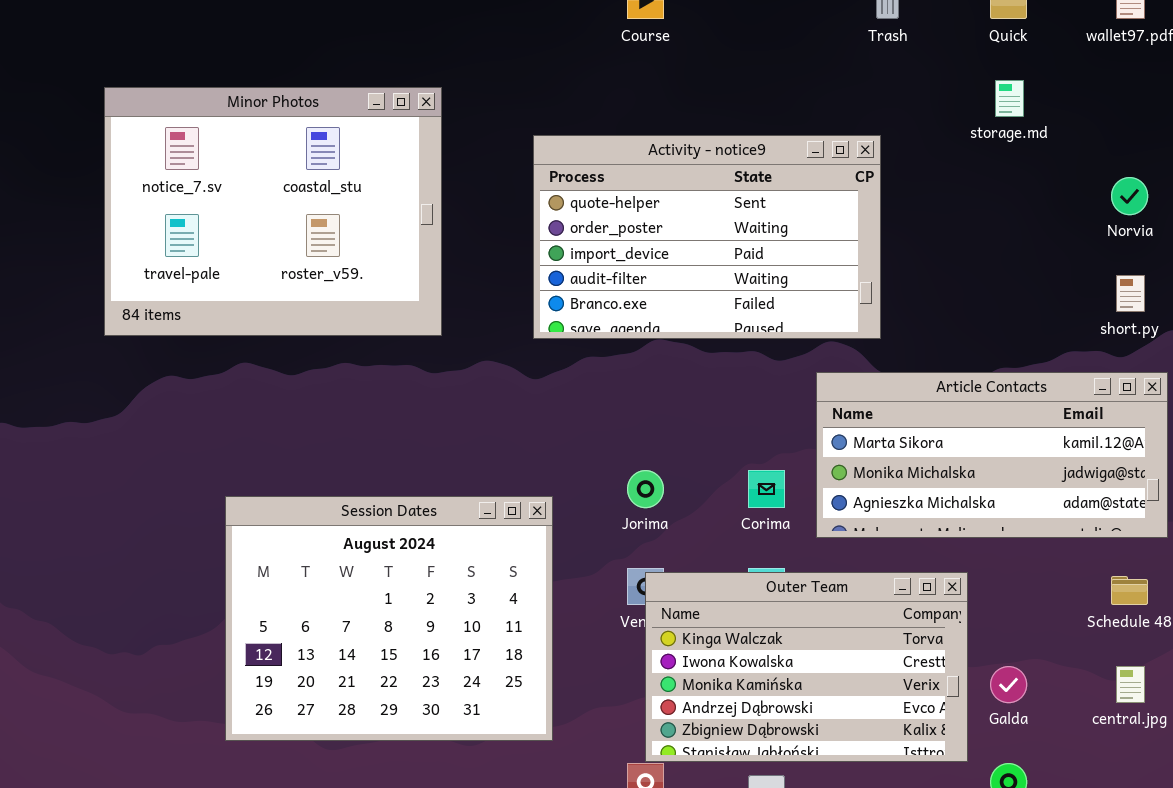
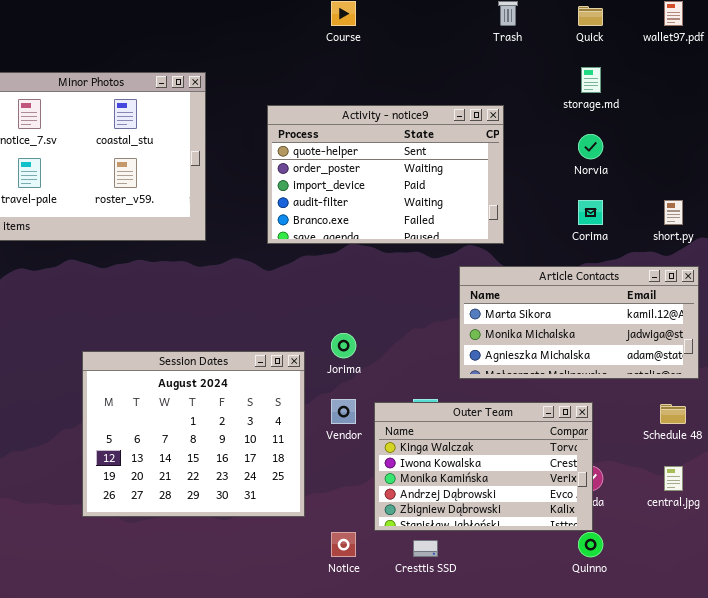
Norvia: [1111,177,1148,215] -> [578,134,603,159], moved
Corima: [748,470,785,508] -> [578,200,603,225], moved
Session Dates: [225,496,553,741] -> [82,351,305,517], moved
Outer Team: [645,572,968,762] -> [374,402,593,531], moved

